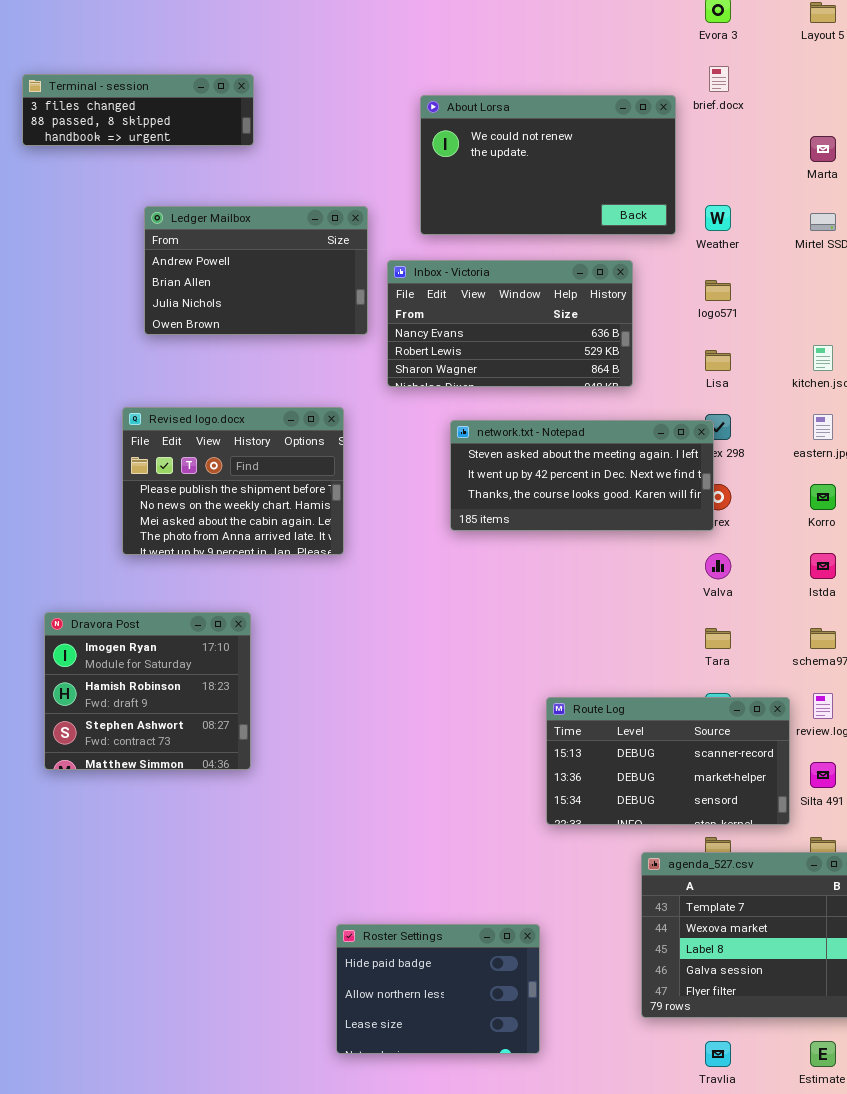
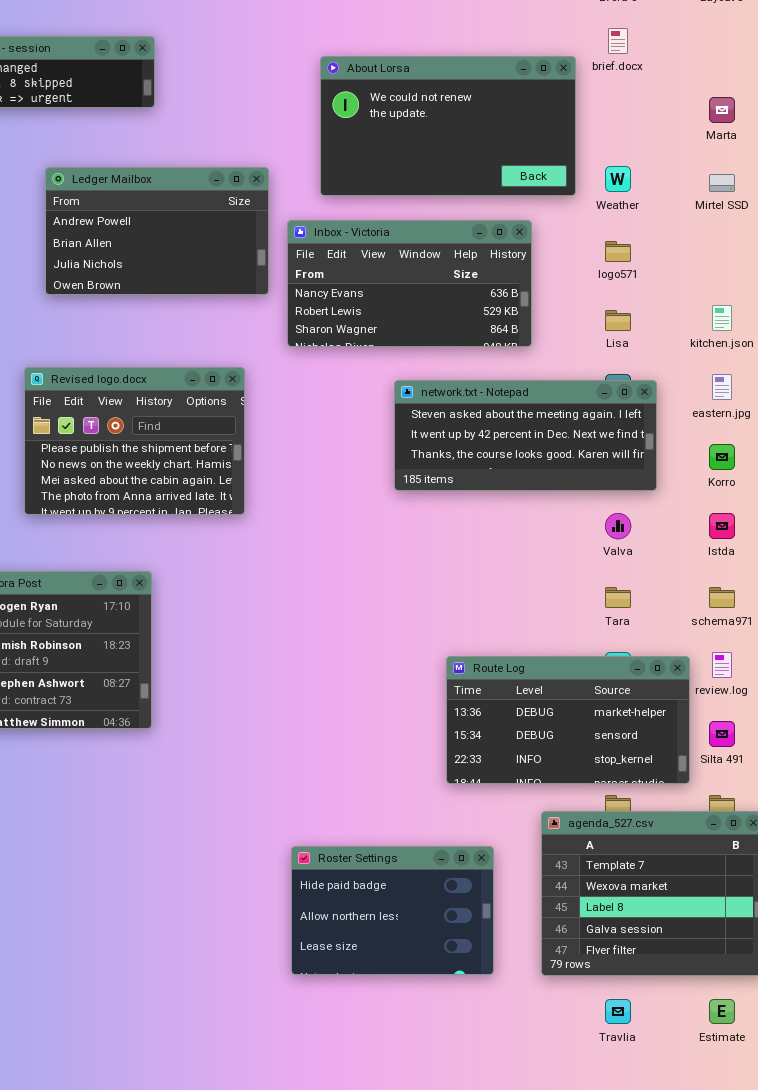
network.txt - Notepad: [450,420,714,531] -> [394,380,657,491], moved
Route Log: [546,697,790,825] -> [446,656,690,784], scrolled down 1 row
Roster Settings: [336,924,540,1054] -> [291,846,494,975], moved

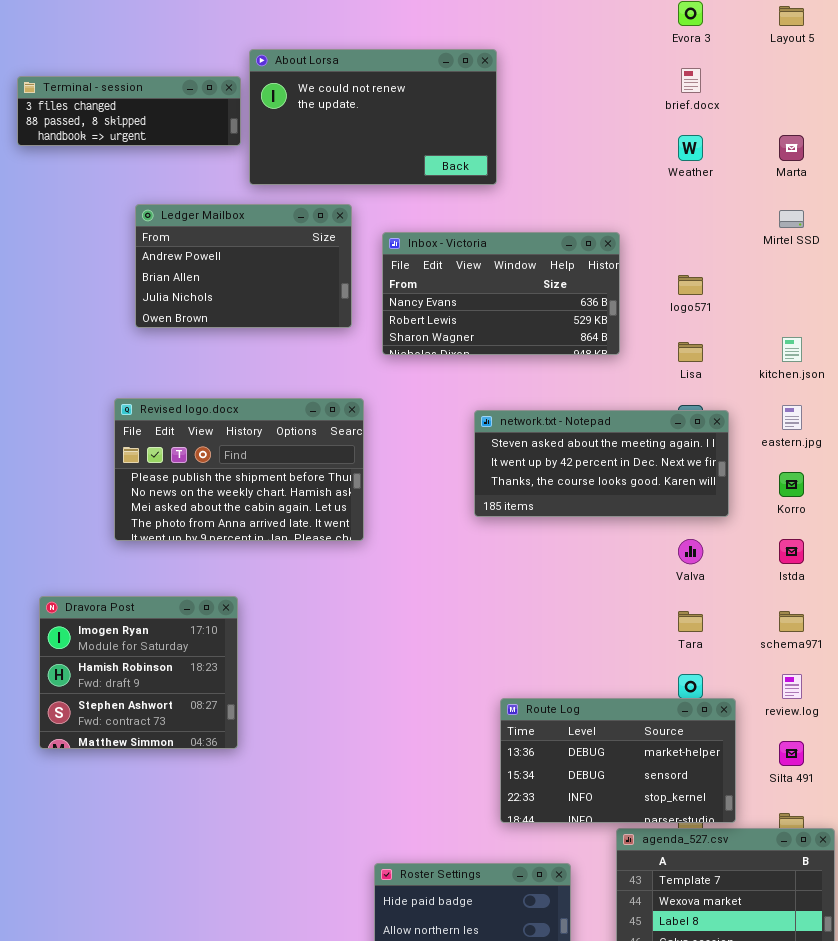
About Lorsa: [320,56,576,196] -> [249,49,497,185], moved
Weather: [605,166,631,192] -> [678,135,703,161], moved
Inbox - Victoria: [287,220,532,347] -> [382,232,620,355], moved
Revised logo.docx: [24,367,245,515] -> [114,398,364,541], resized
Route Log: [446,656,690,784] -> [500,698,736,823], moved

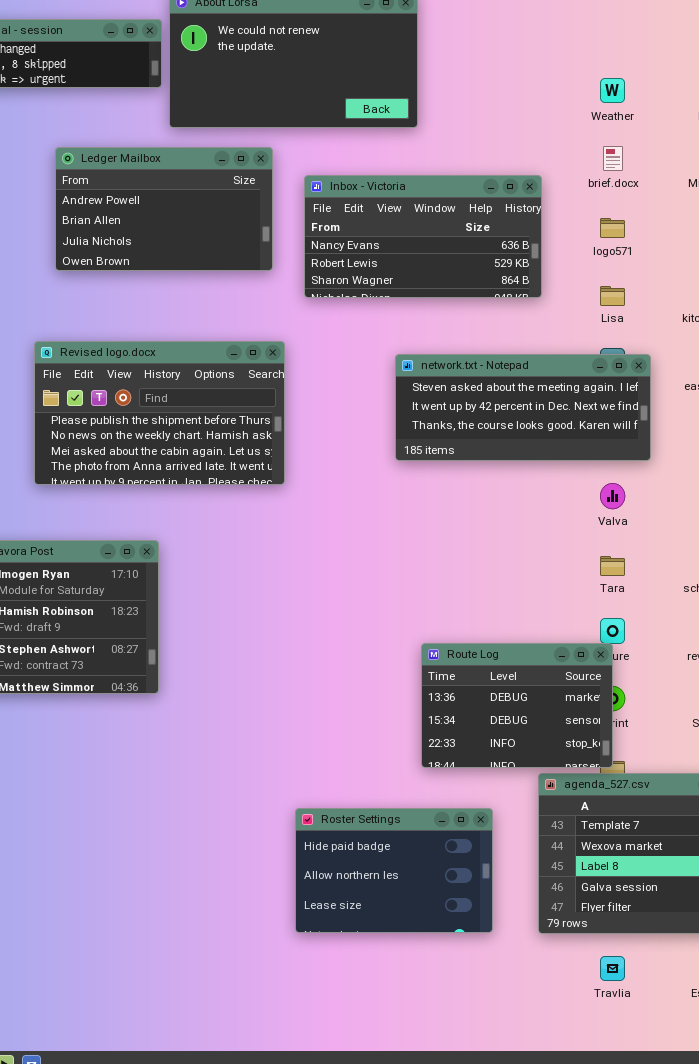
brief.docx: [681,68,701,93] -> [603,146,623,171], moved
Route Log: [500,698,736,823] -> [421,643,613,768], resized

